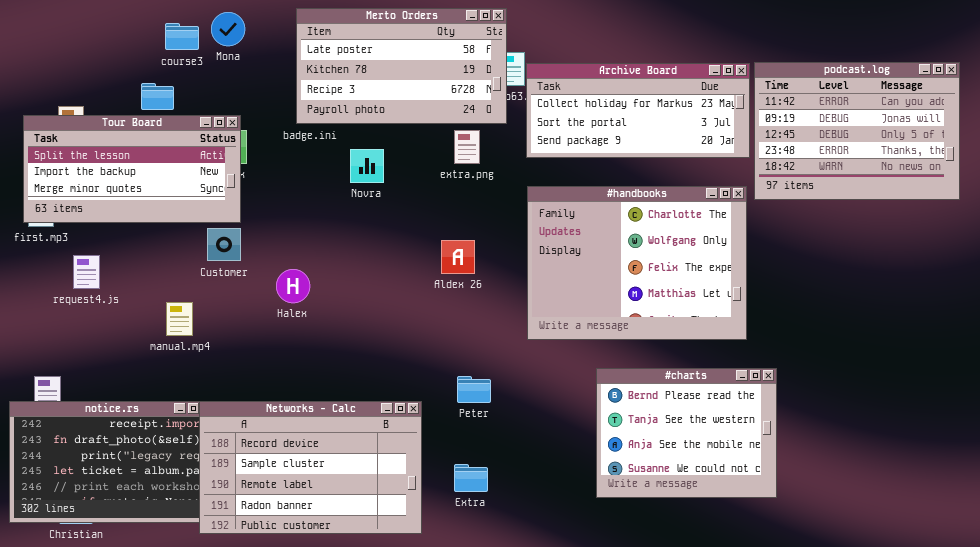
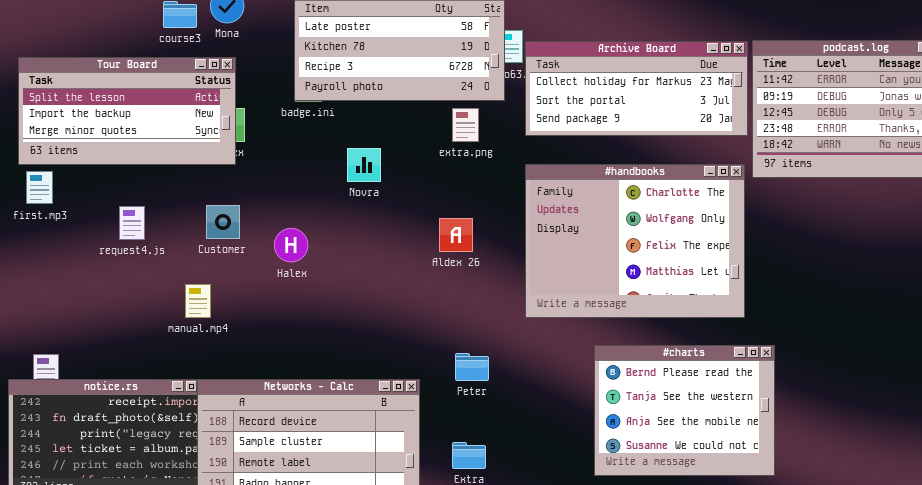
Tour Board: [23,115,241,223] -> [18,57,236,165], moved
Novra: [350,149,384,183] -> [347,148,381,182], moved
request4.js: [73,255,100,289] -> [119,206,145,240], moved
Halex: [276,269,310,303] -> [274,228,308,262], moved
manual.mp4: [166,302,193,336] -> [185,284,211,318], moved

